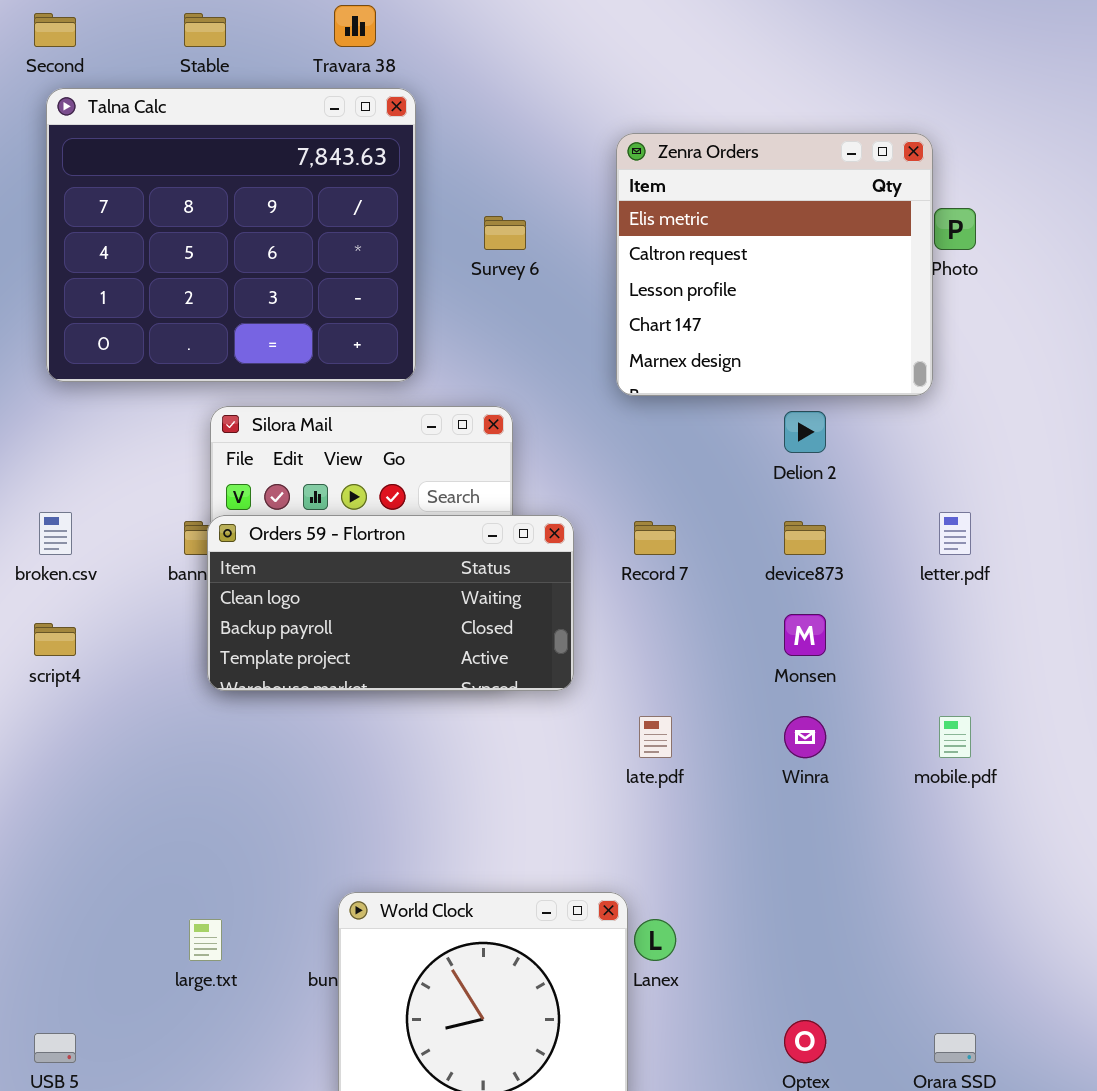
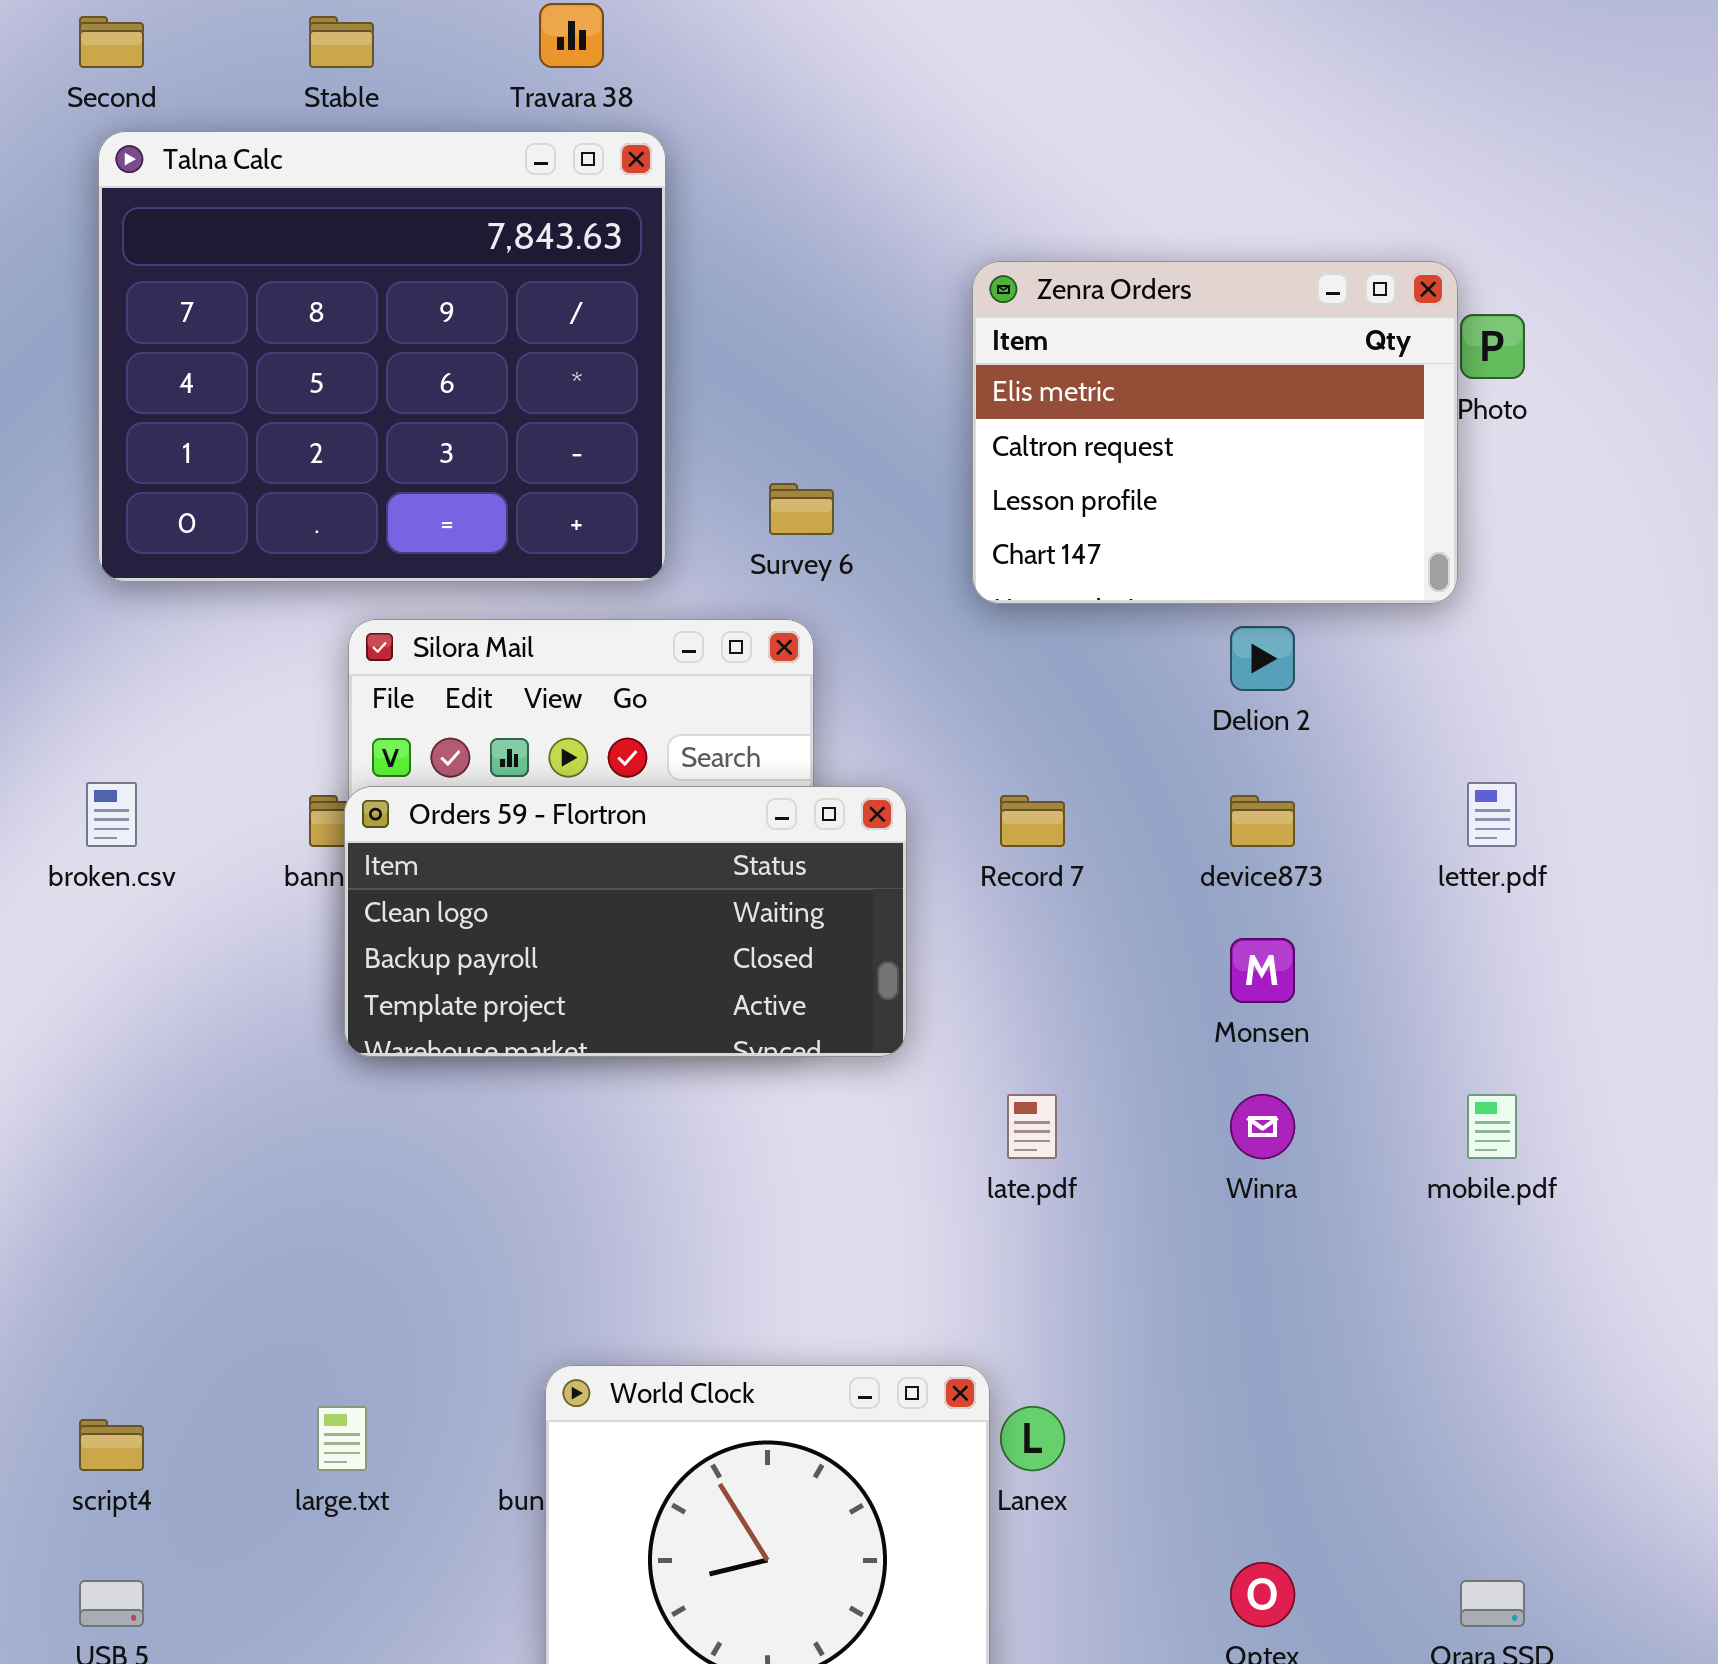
Zenra Orders: [616,133,933,396] -> [972,261,1458,604], resized
Survey 6: [484,216,526,250] -> [769,483,834,535], moved
script4: [34,623,76,656] -> [79,1419,144,1471], moved

